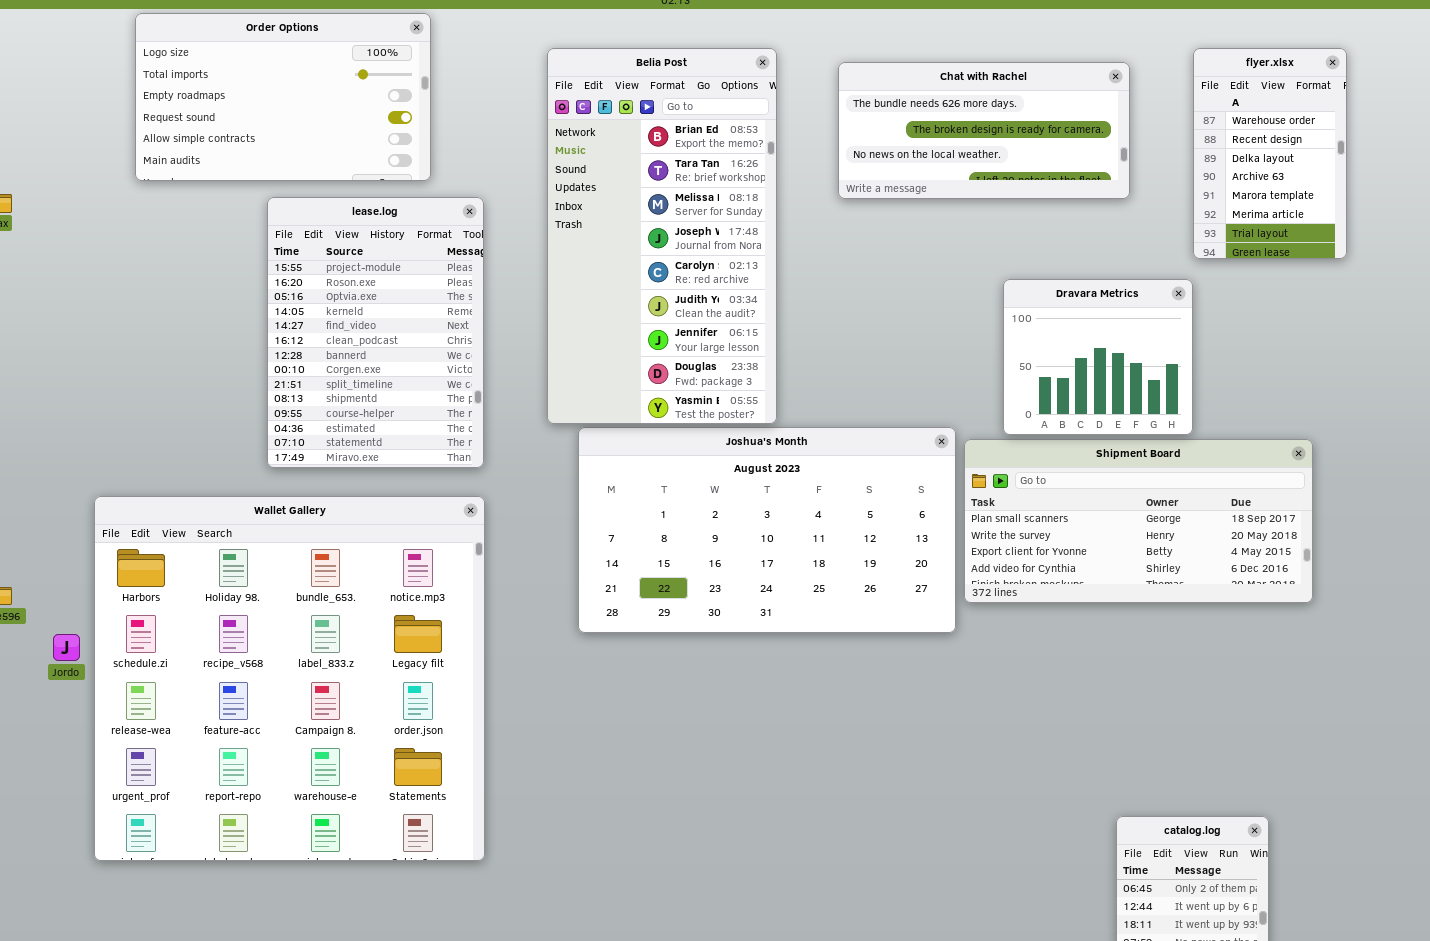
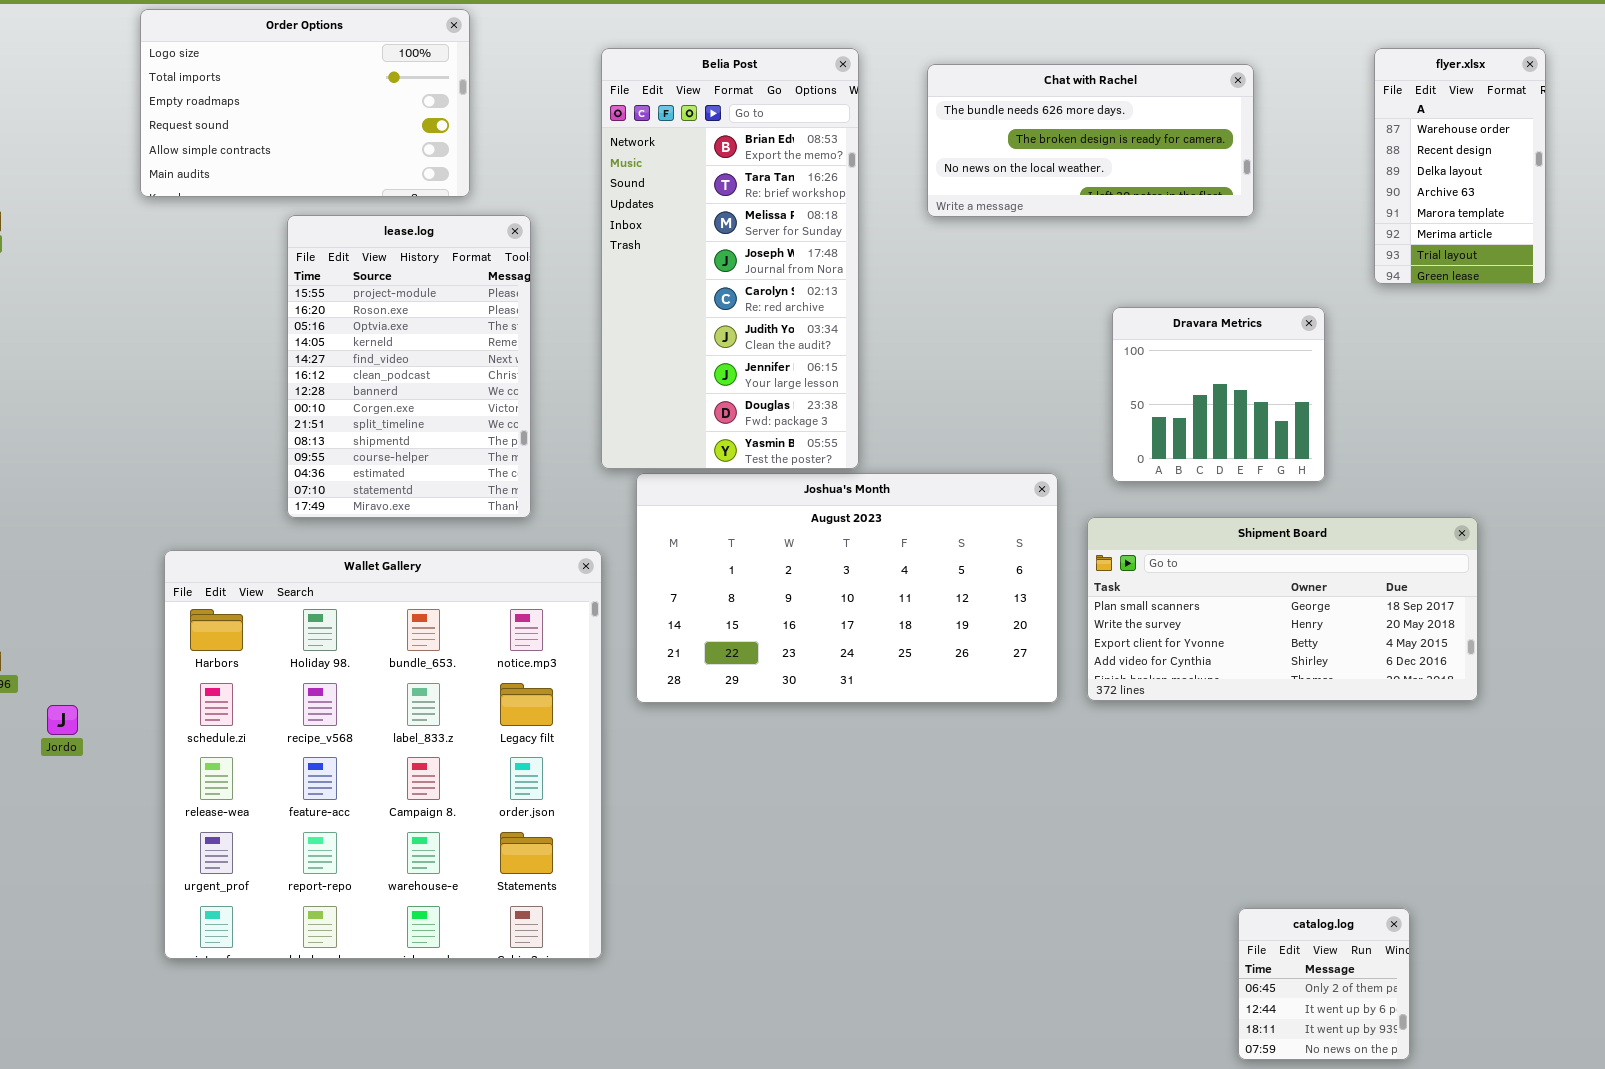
flyer.xlsx: [1193,48,1347,259] -> [1374,48,1546,284], moved
Shipment Board: [964,439,1313,603] -> [1087,517,1478,701], moved
Wallet Gallery: [94,496,485,861] -> [164,550,602,959], moved

